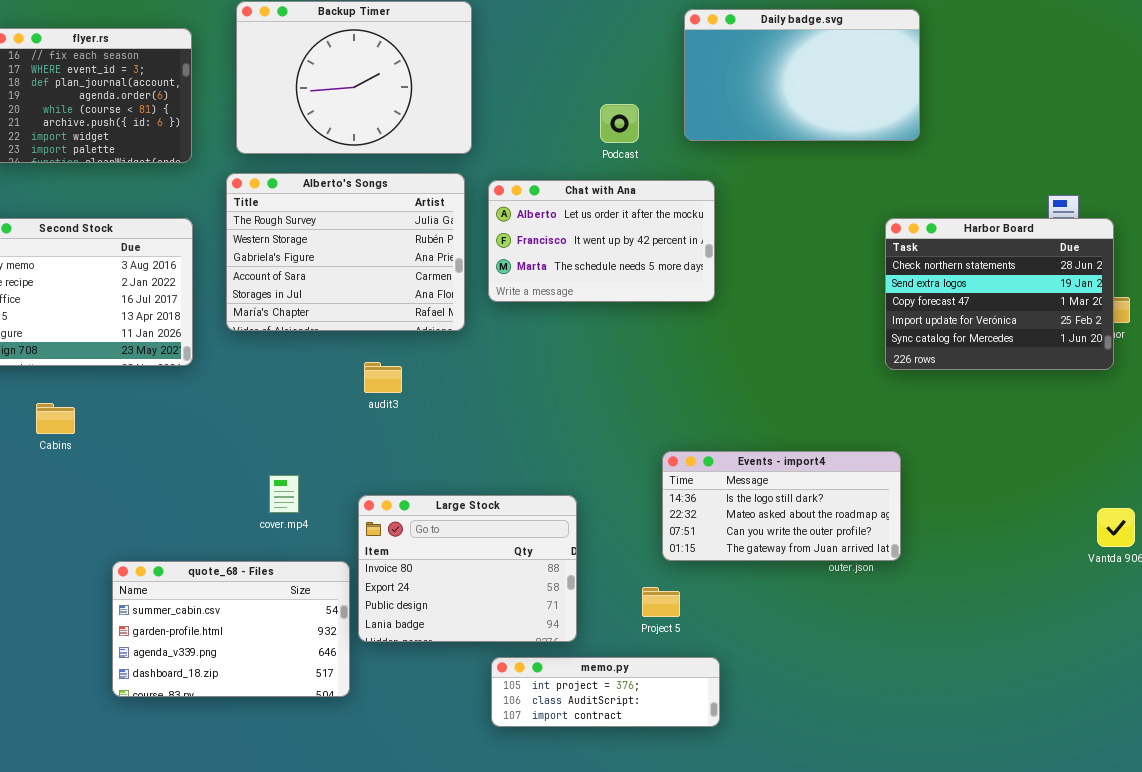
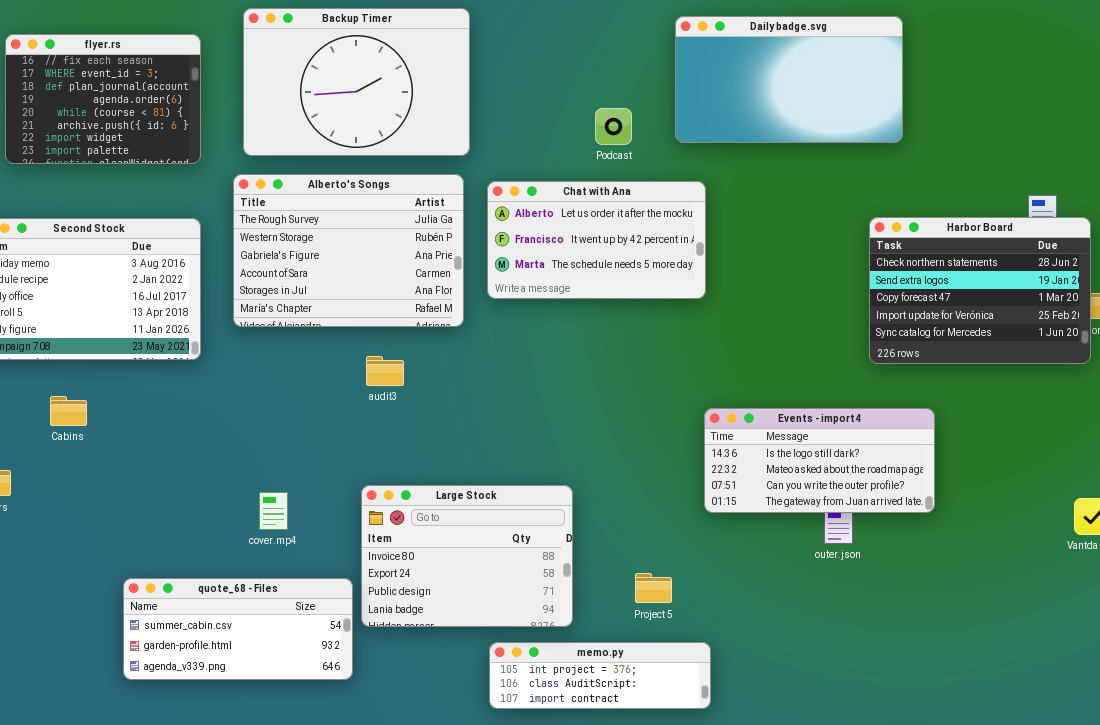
Events - import4: [662,451,901,561] -> [704,408,935,513], moved
cover.mp4: [269,475,299,513] -> [259,492,288,530], moved
quote_68 - Files: [112,561,350,697] -> [123,578,353,680], resized

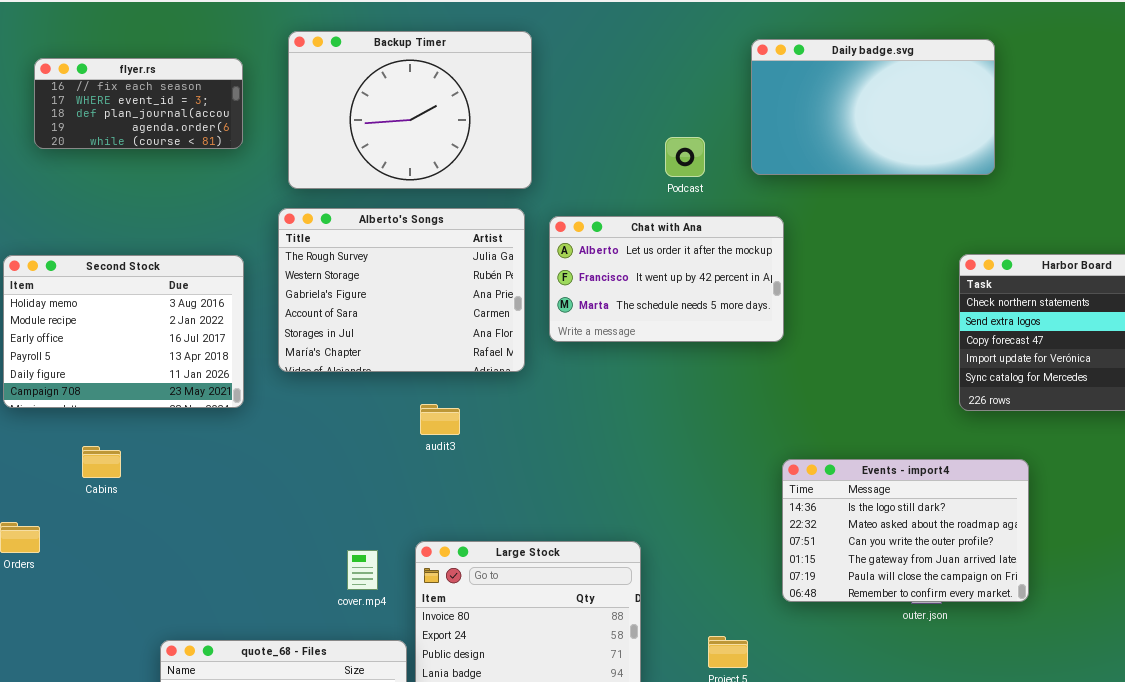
flyer.rs: [5,34,201,164] -> [34,58,243,149], resized
Events - import4: [704,408,935,513] -> [782,459,1029,602], resized
cover.mp4: [259,492,288,530] -> [347,550,378,590], moved

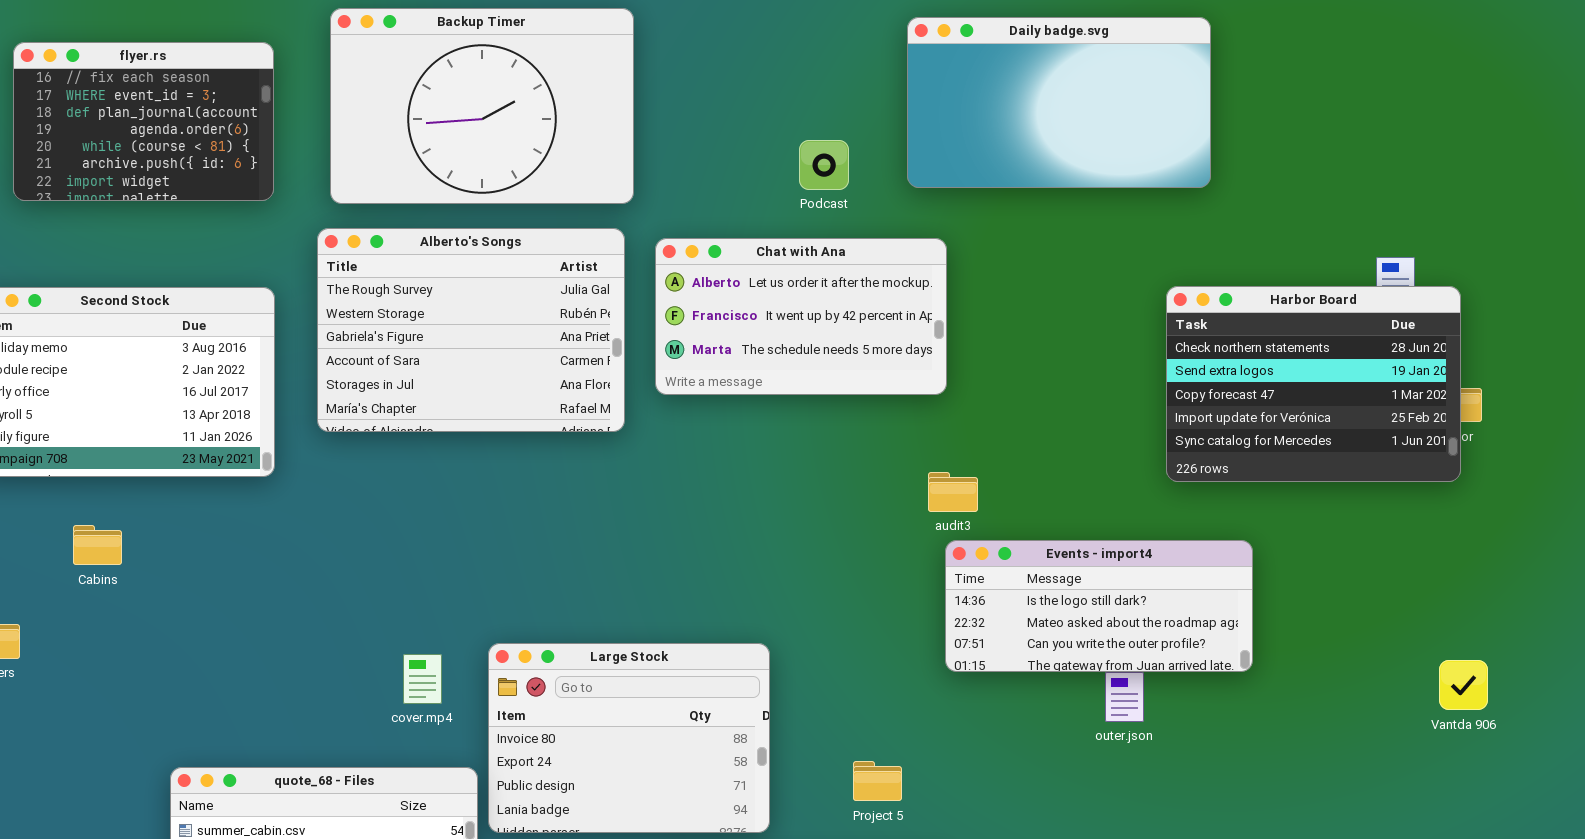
flyer.rs: [34,58,243,149] -> [13,42,274,201], resized
audit3: [420,404,460,435] -> [928,472,978,512], moved
Events - import4: [782,459,1029,602] -> [945,540,1253,672], resized

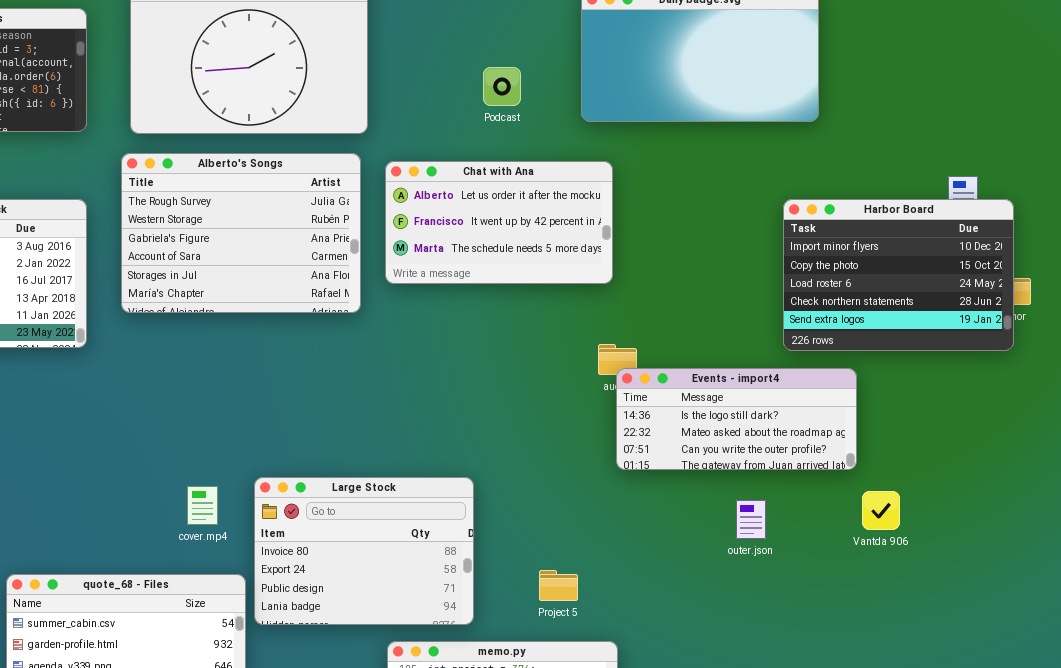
Podcast: [799,140,849,190] -> [483,67,521,106], moved
Harbor Board: [1166,286,1461,482] -> [783,199,1014,351], scrolled up 3 rows
Events - import4: [945,540,1253,672] -> [616,368,857,470], moved
Vantda 906: [1439,660,1488,710] -> [862,491,900,530], moved

